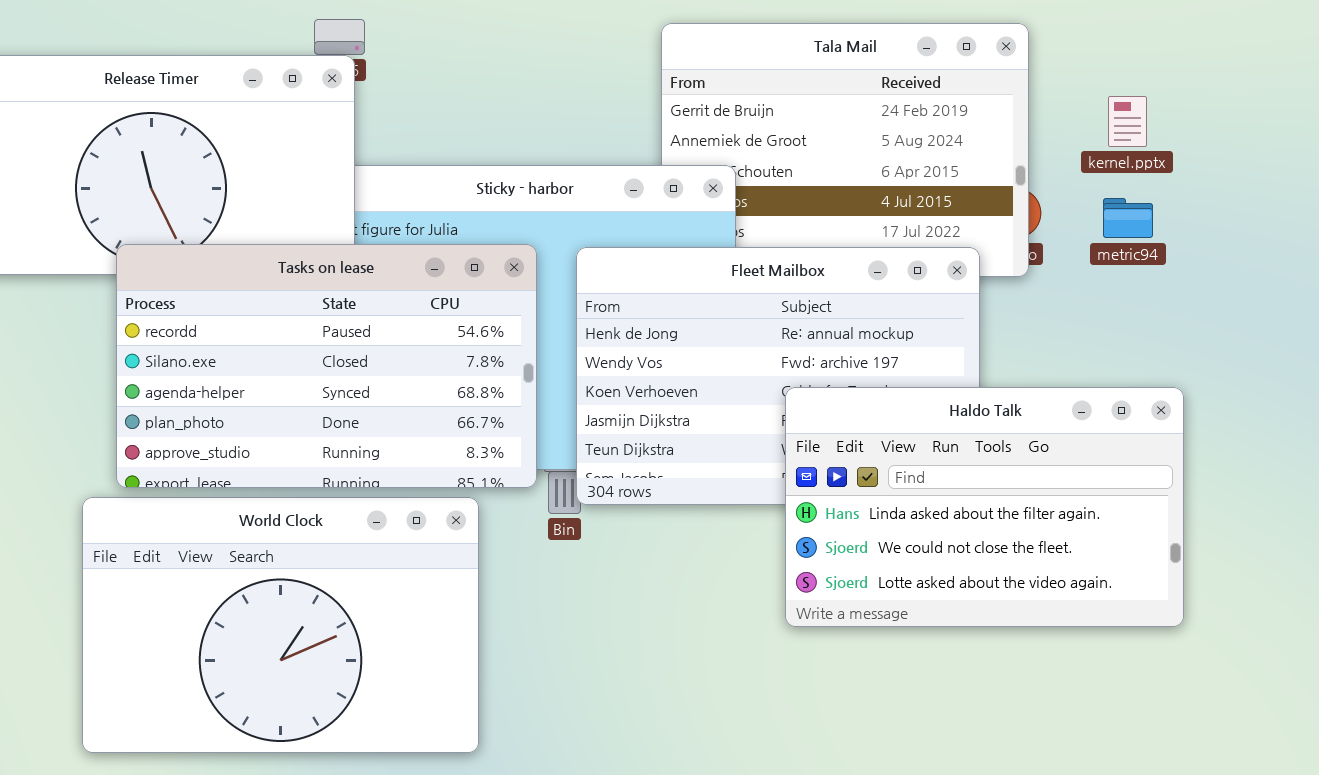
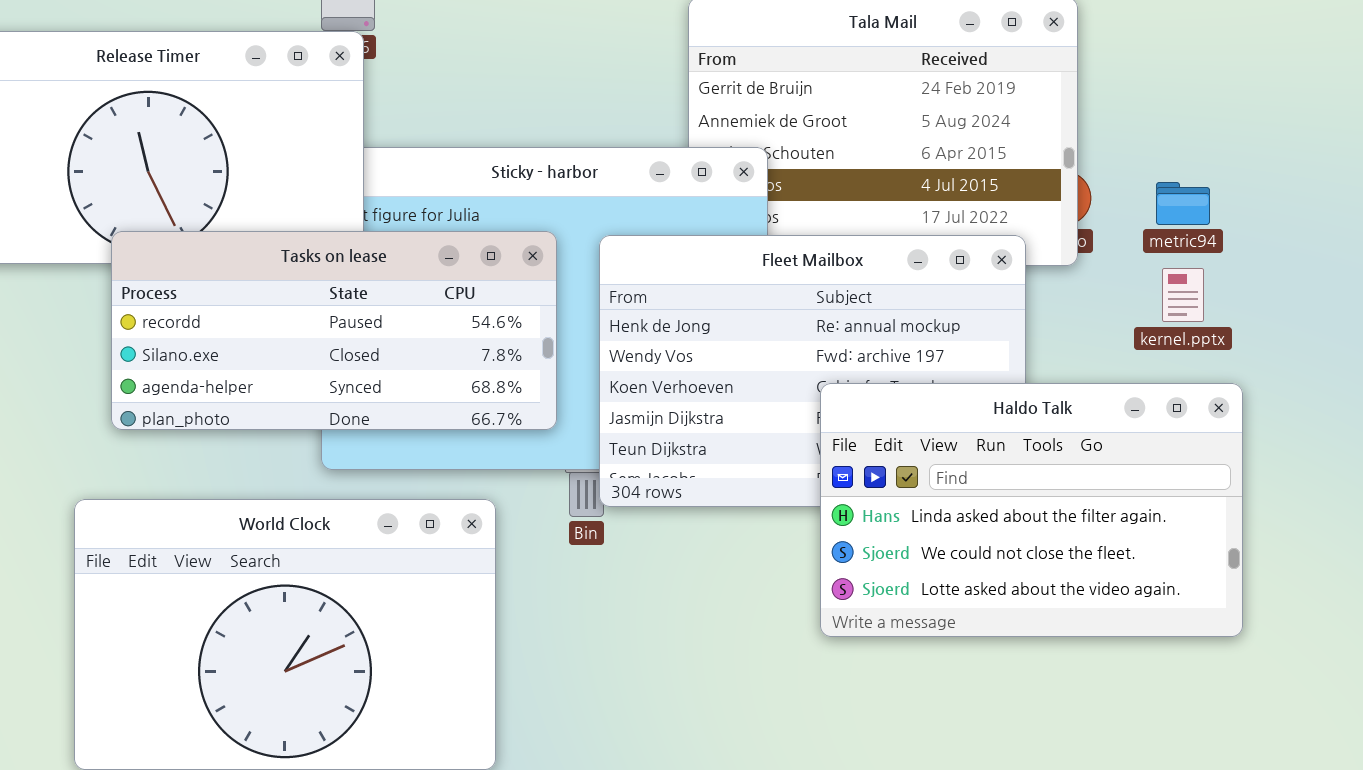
kernel.pptx: [1108,96,1147,147] -> [1162,268,1204,322], moved
Tasks on lease: [116,244,537,488] -> [111,231,557,430], resized

